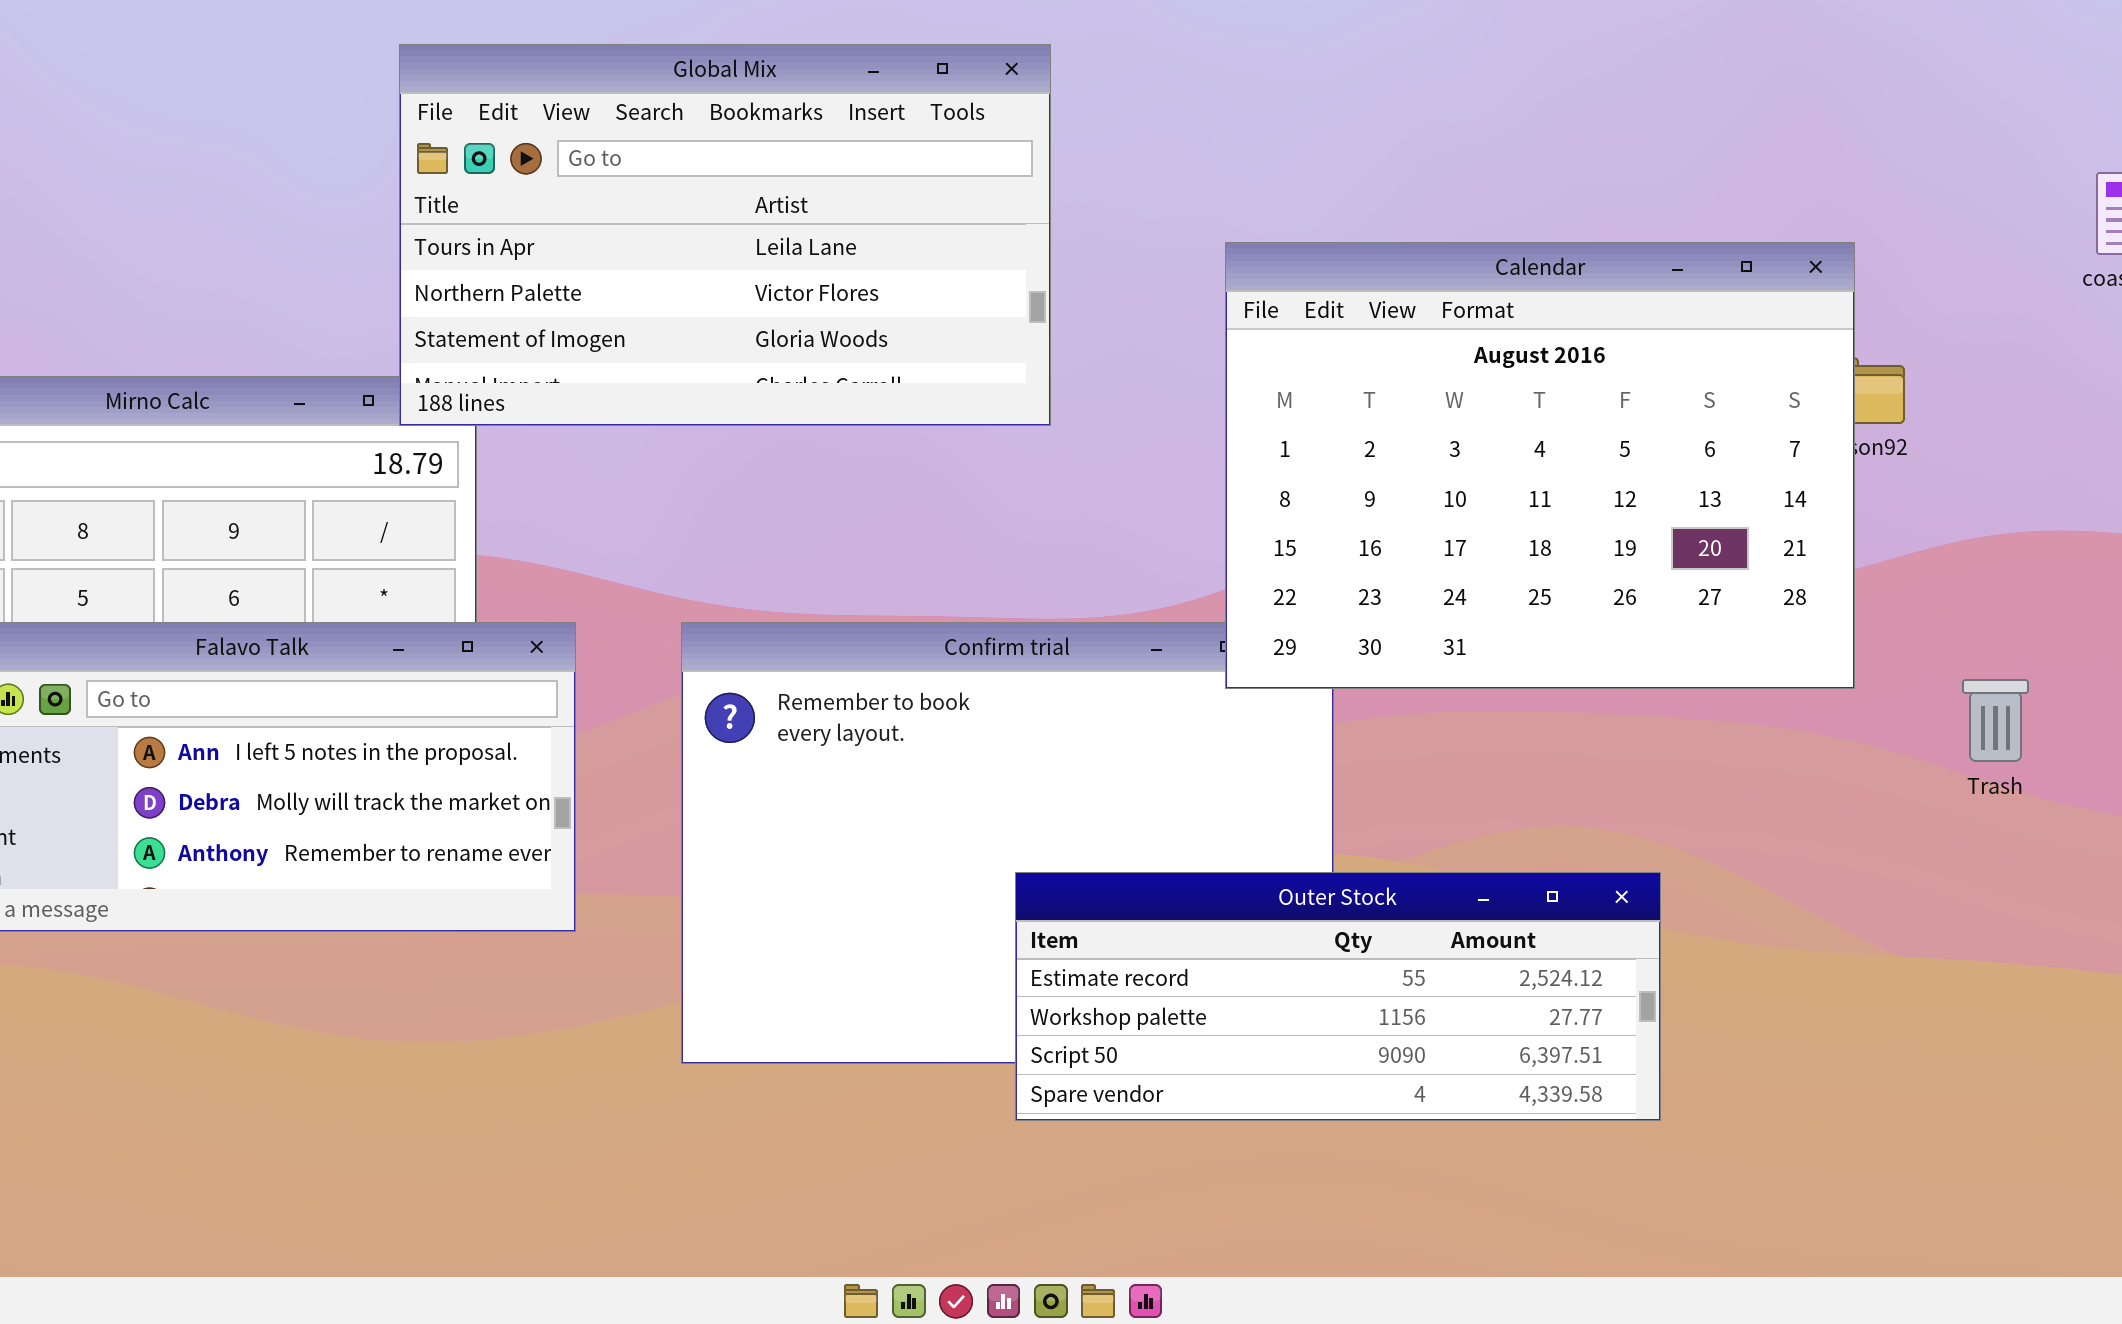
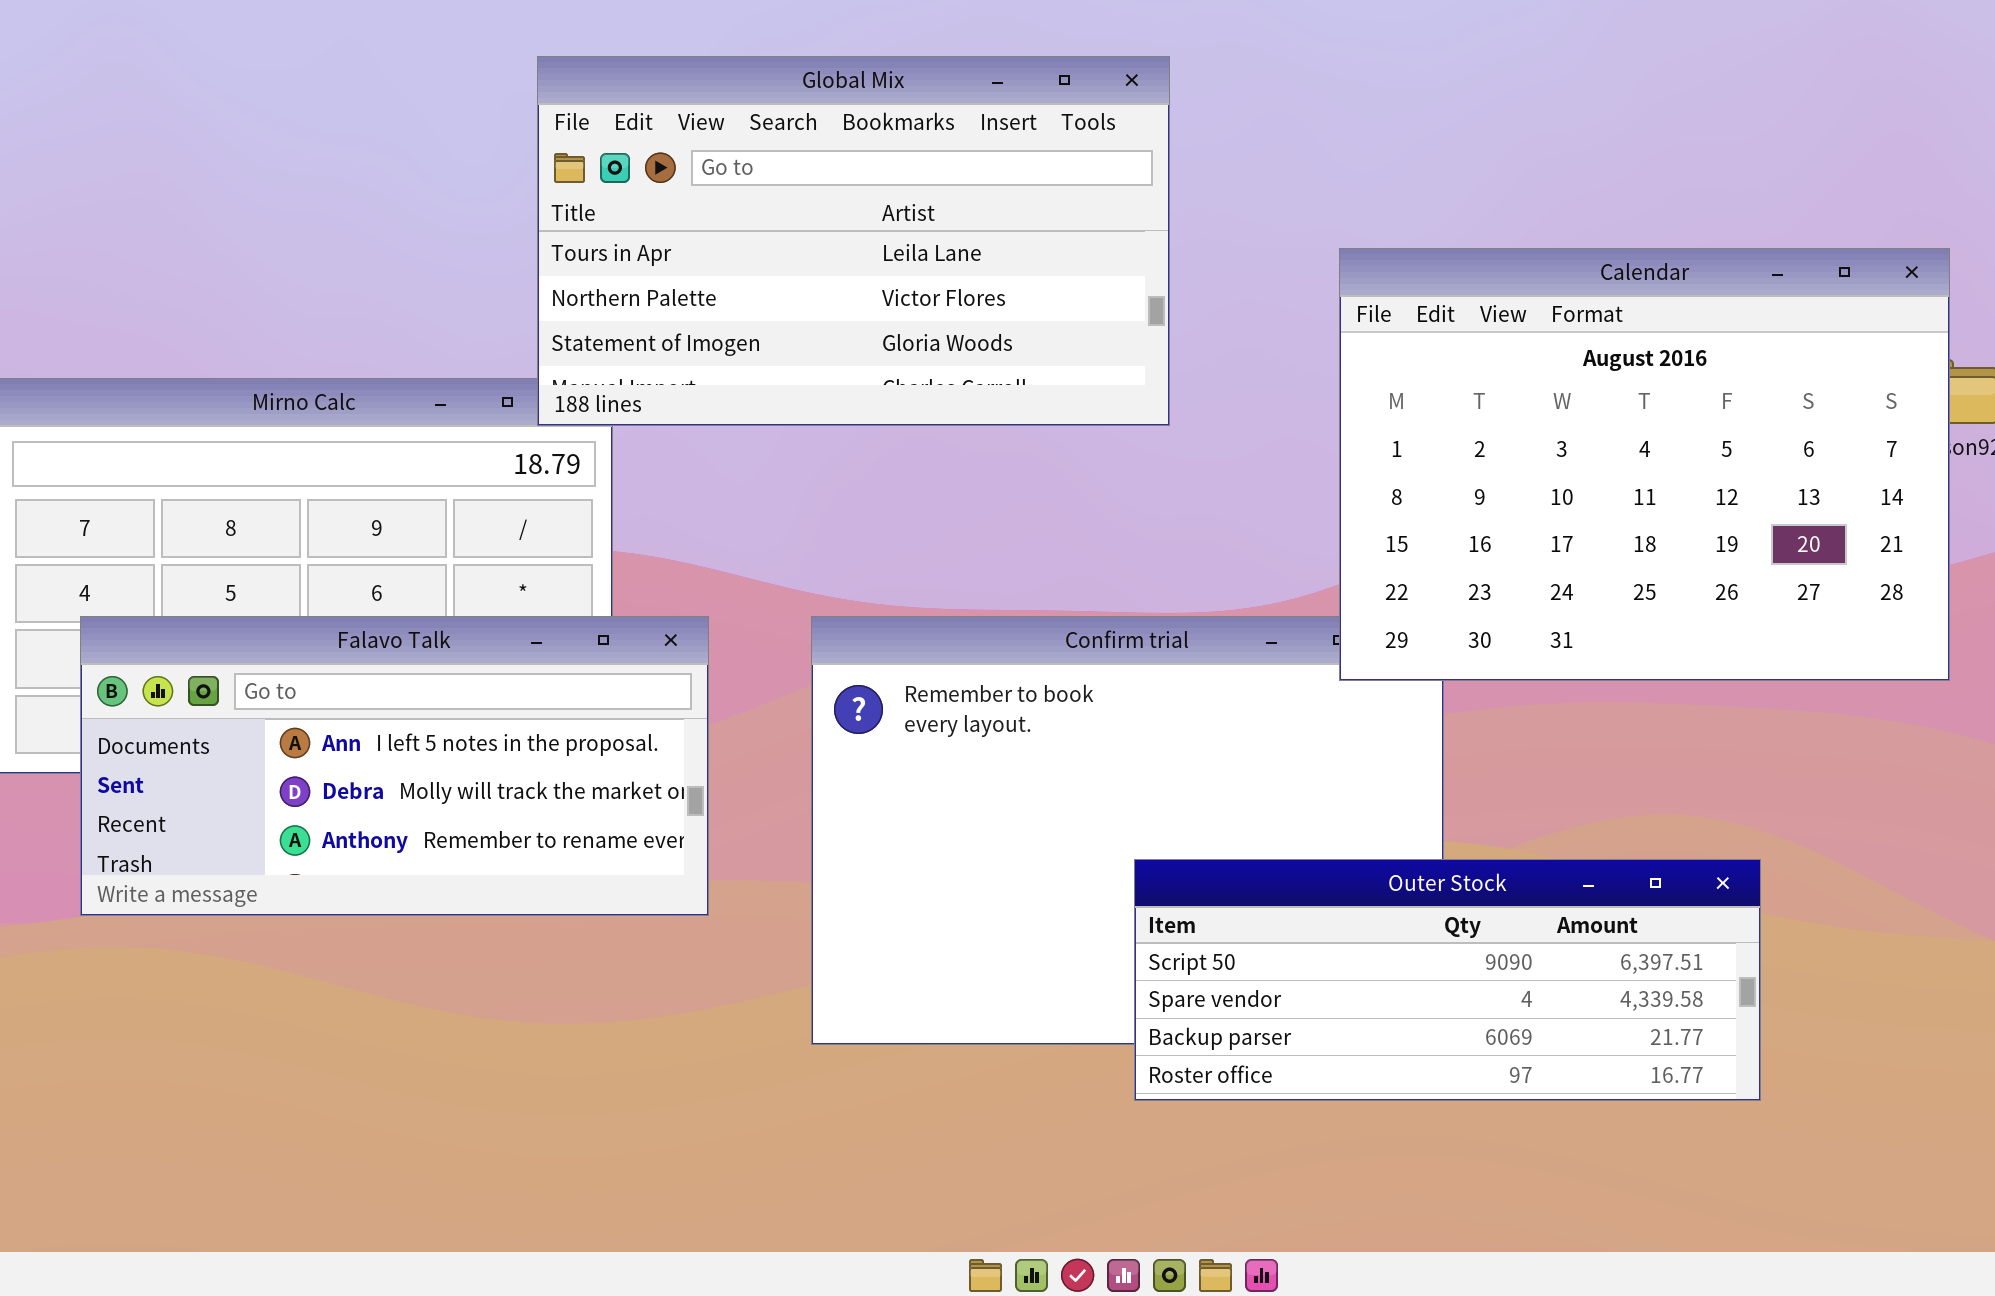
Outer Stock: [1015,872,1661,1121] -> [1134,859,1761,1101], scrolled down 2 rows

